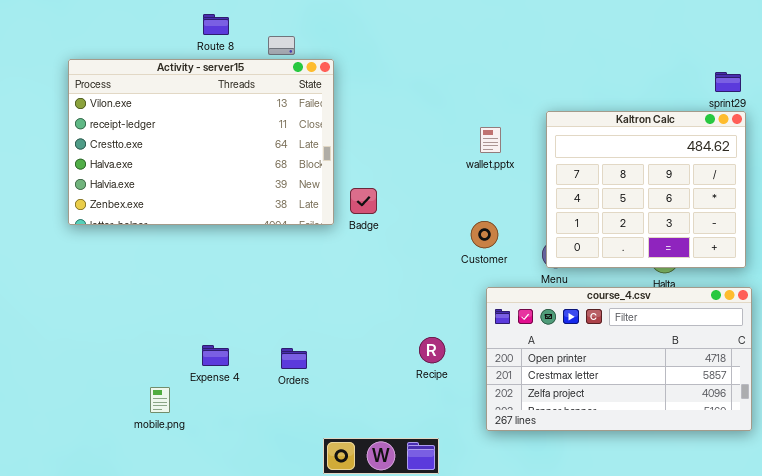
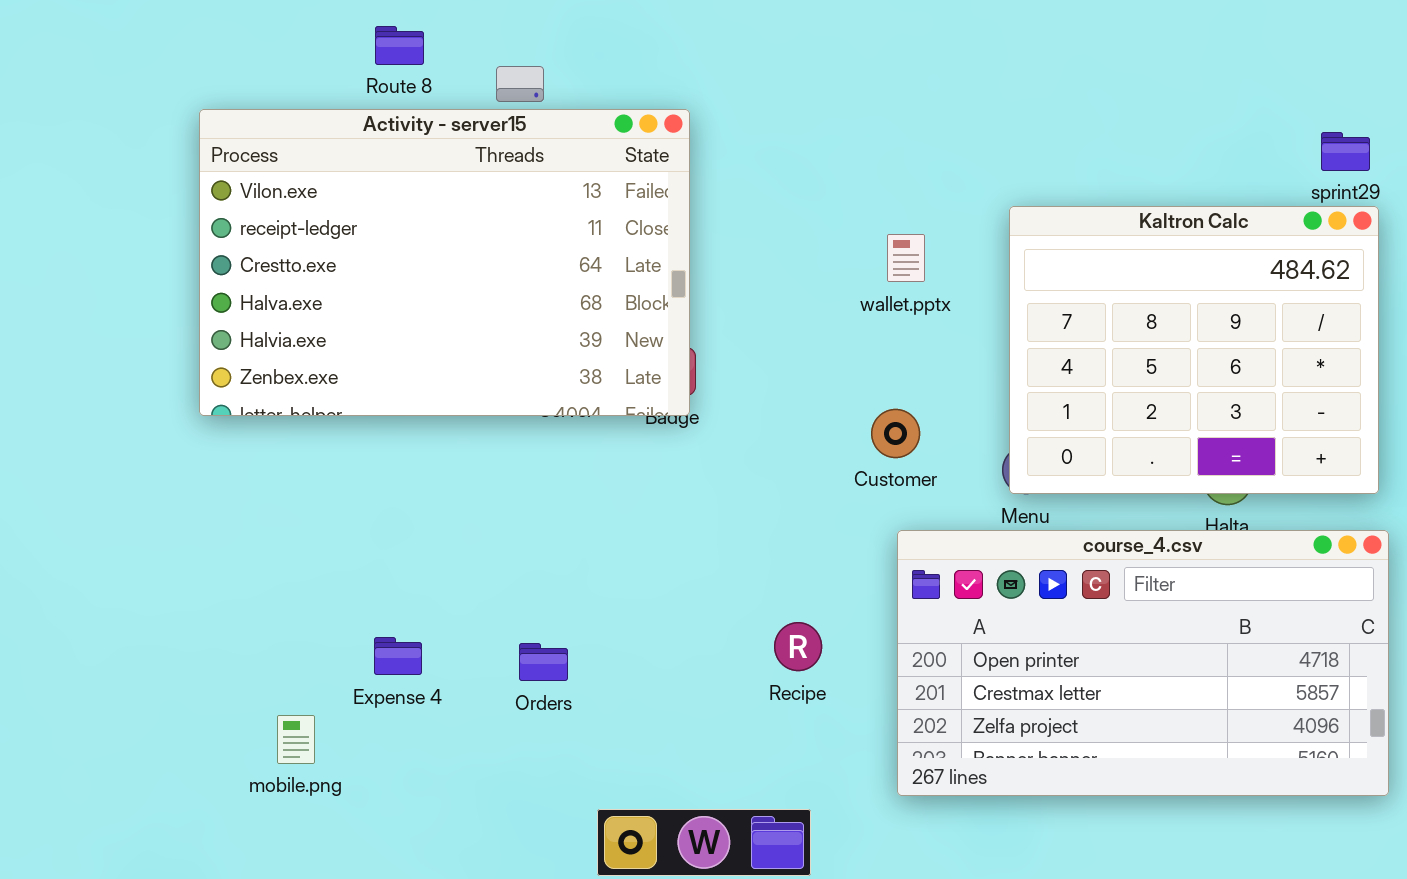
Activity - server15: [68,59,334,225] -> [199,109,690,416], moved

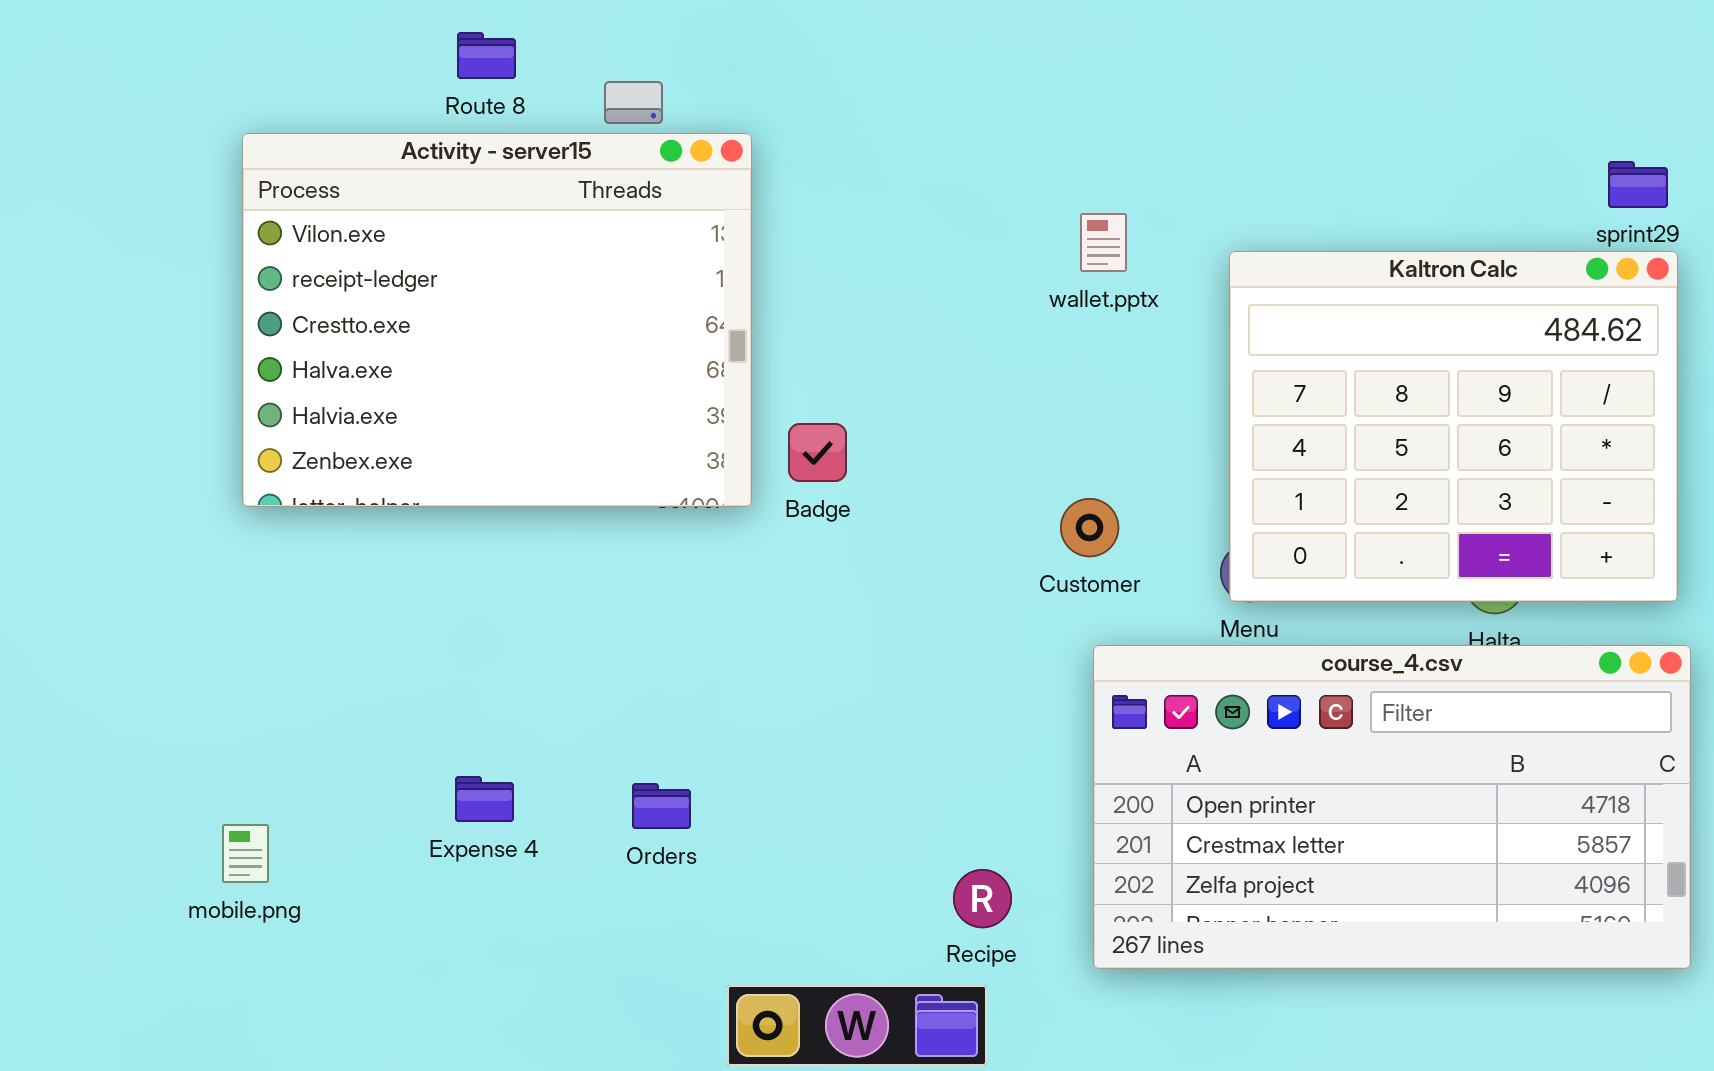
Activity - server15: [199,109,690,416] -> [242,133,752,507], resized
wallet.pptx: [887,234,925,282] -> [1080,213,1127,272], moved
Recipe: [774,622,822,671] -> [953,869,1012,928], moved
mobile.png: [277,715,315,764] -> [222,824,269,883], moved

